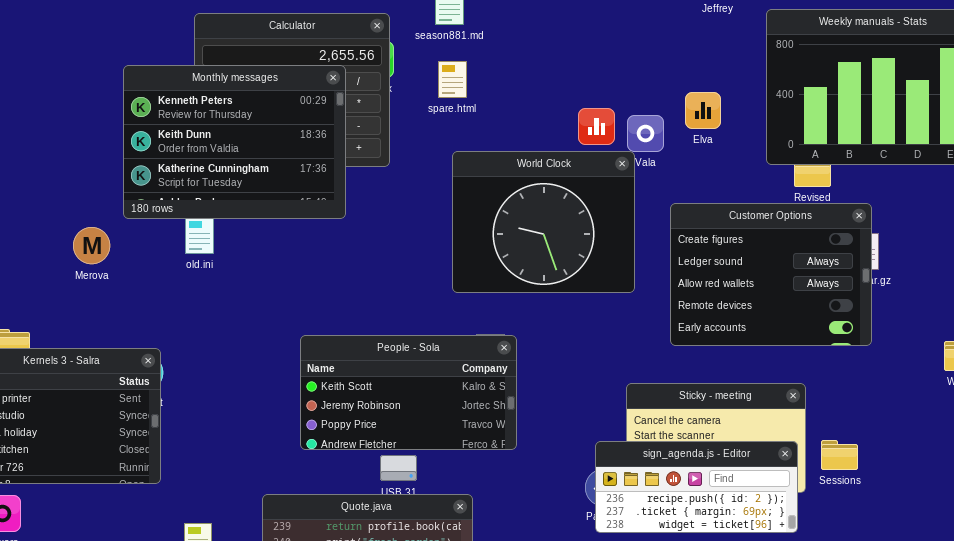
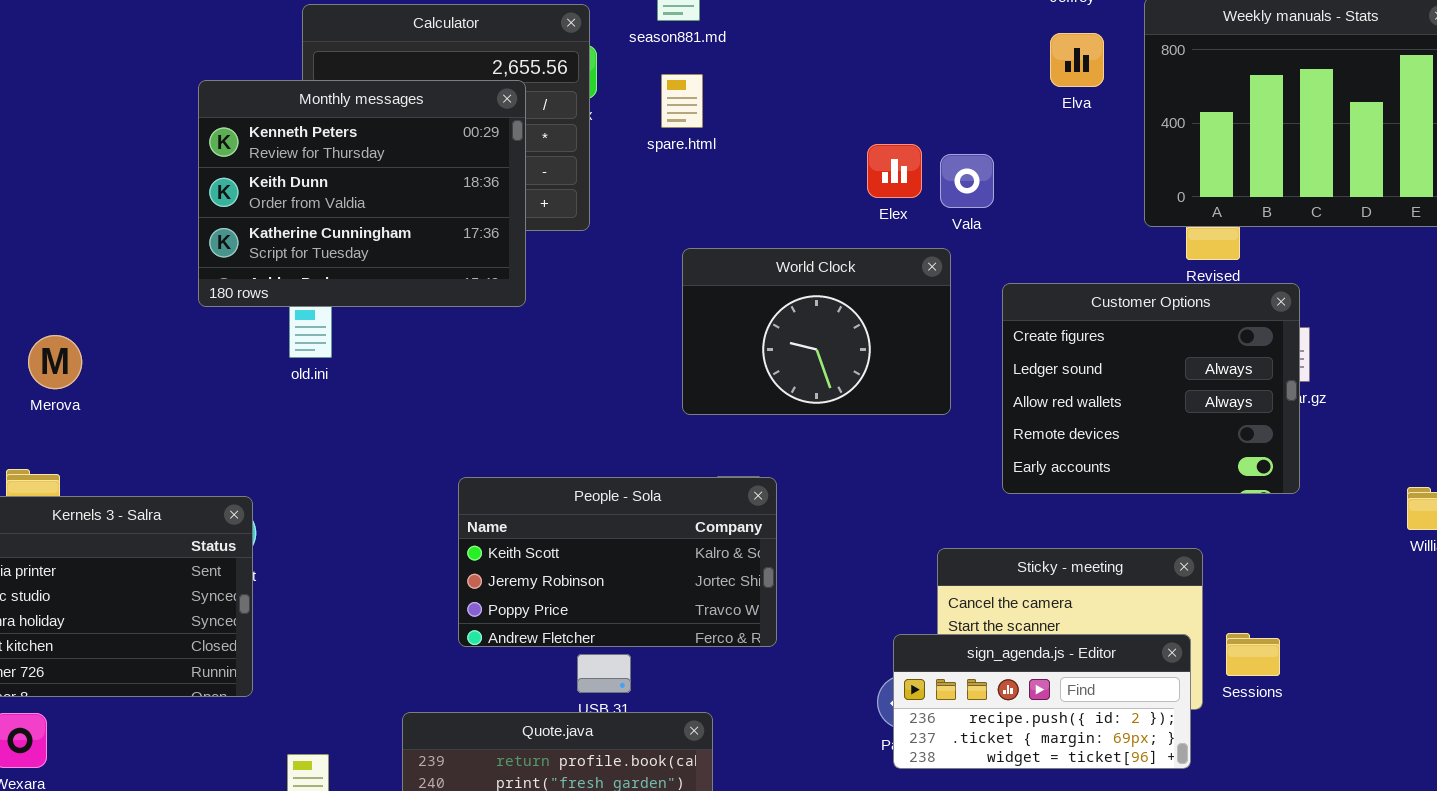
Elva: [685,92,721,129] -> [1050,33,1104,87], moved
World Clock: [452,151,635,293] -> [682,248,951,415], resized
Merova: [73,227,110,264] -> [28,335,82,389], moved

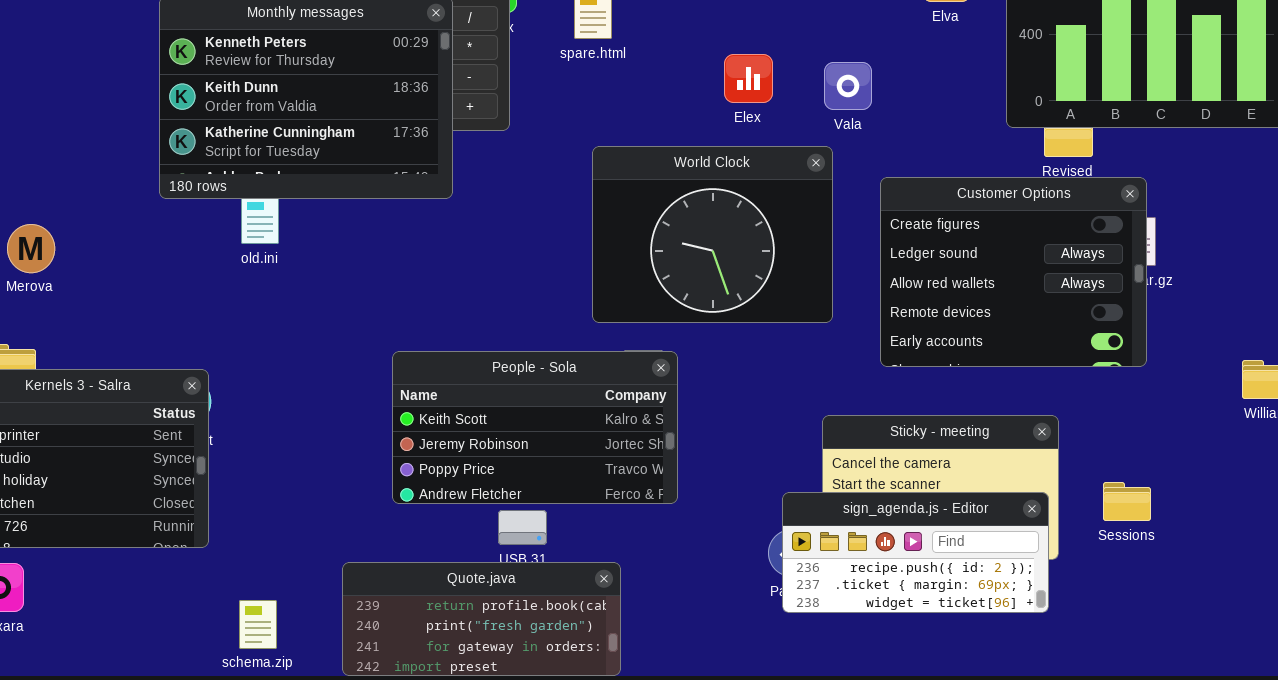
Elex: [867,144,922,198] -> [724,54,773,103], moved
World Clock: [682,248,951,415] -> [592,146,833,323], resized
Sessions: [1226,633,1280,676] -> [1103,482,1151,521], moved

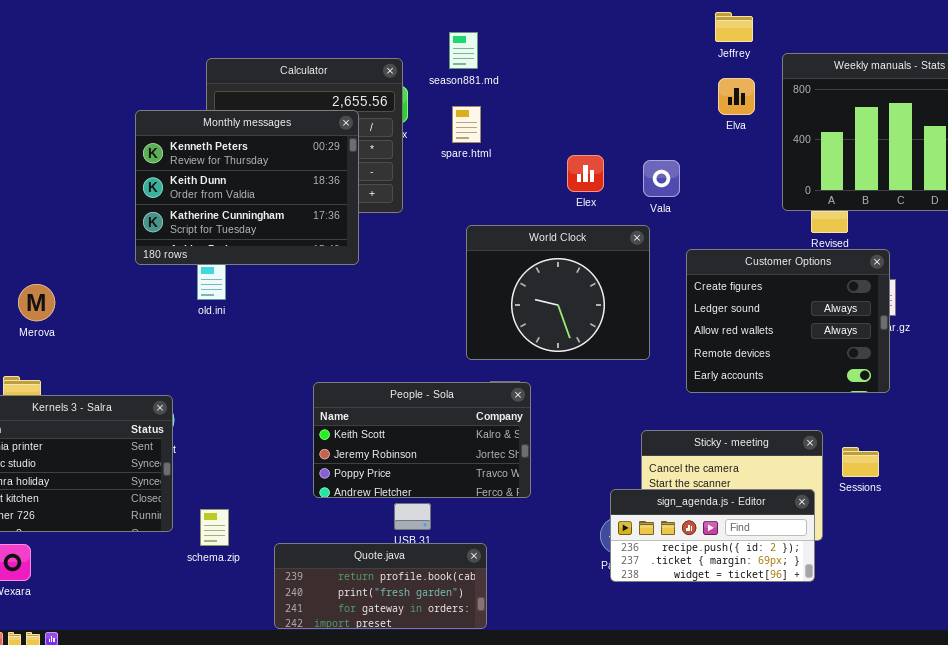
Sessions: [1103,482,1151,521] -> [842,447,879,477], moved
schema.zip: [239,600,277,649] -> [200,509,229,546], moved

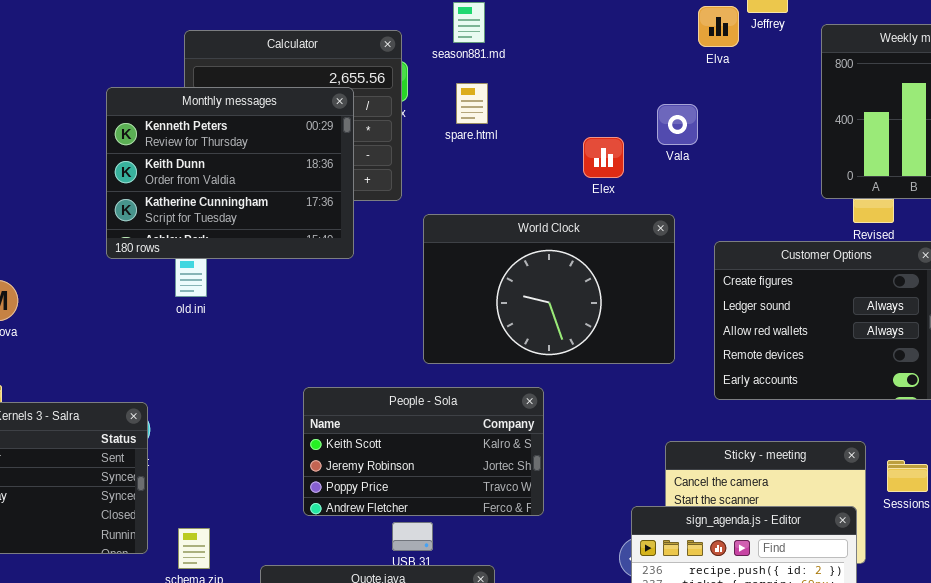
Elva: [718,78,755,115] -> [698,6,739,47], moved
Vala: [643,160,680,197] -> [657,104,698,145], moved
World Clock: [466,225,650,360] -> [423,214,675,364], resized

